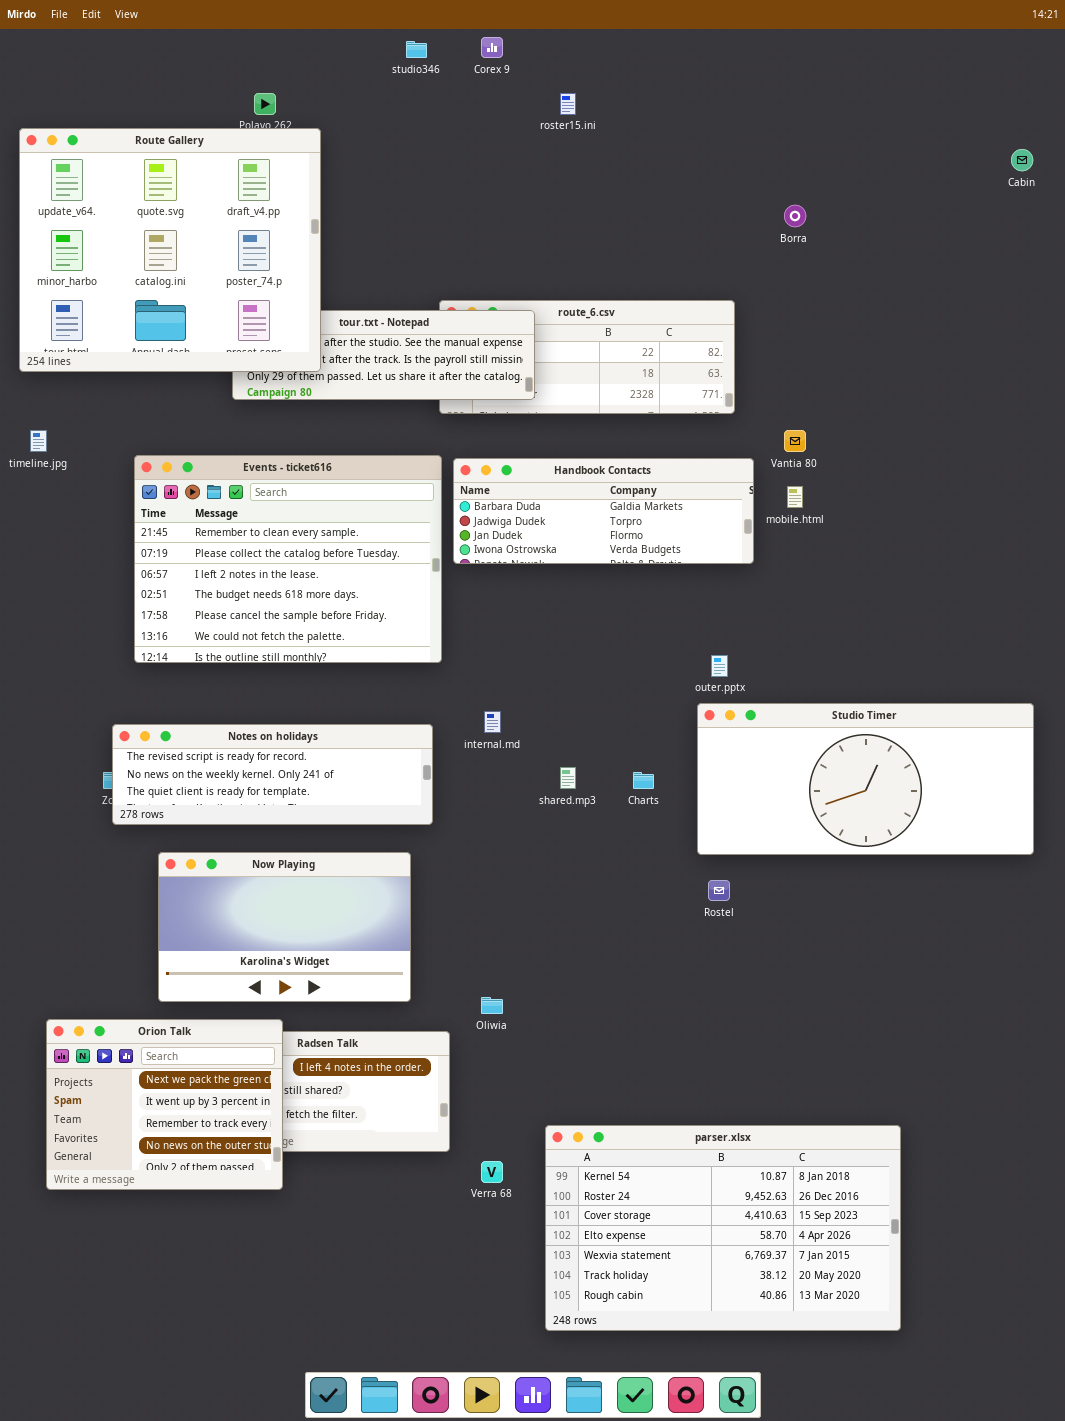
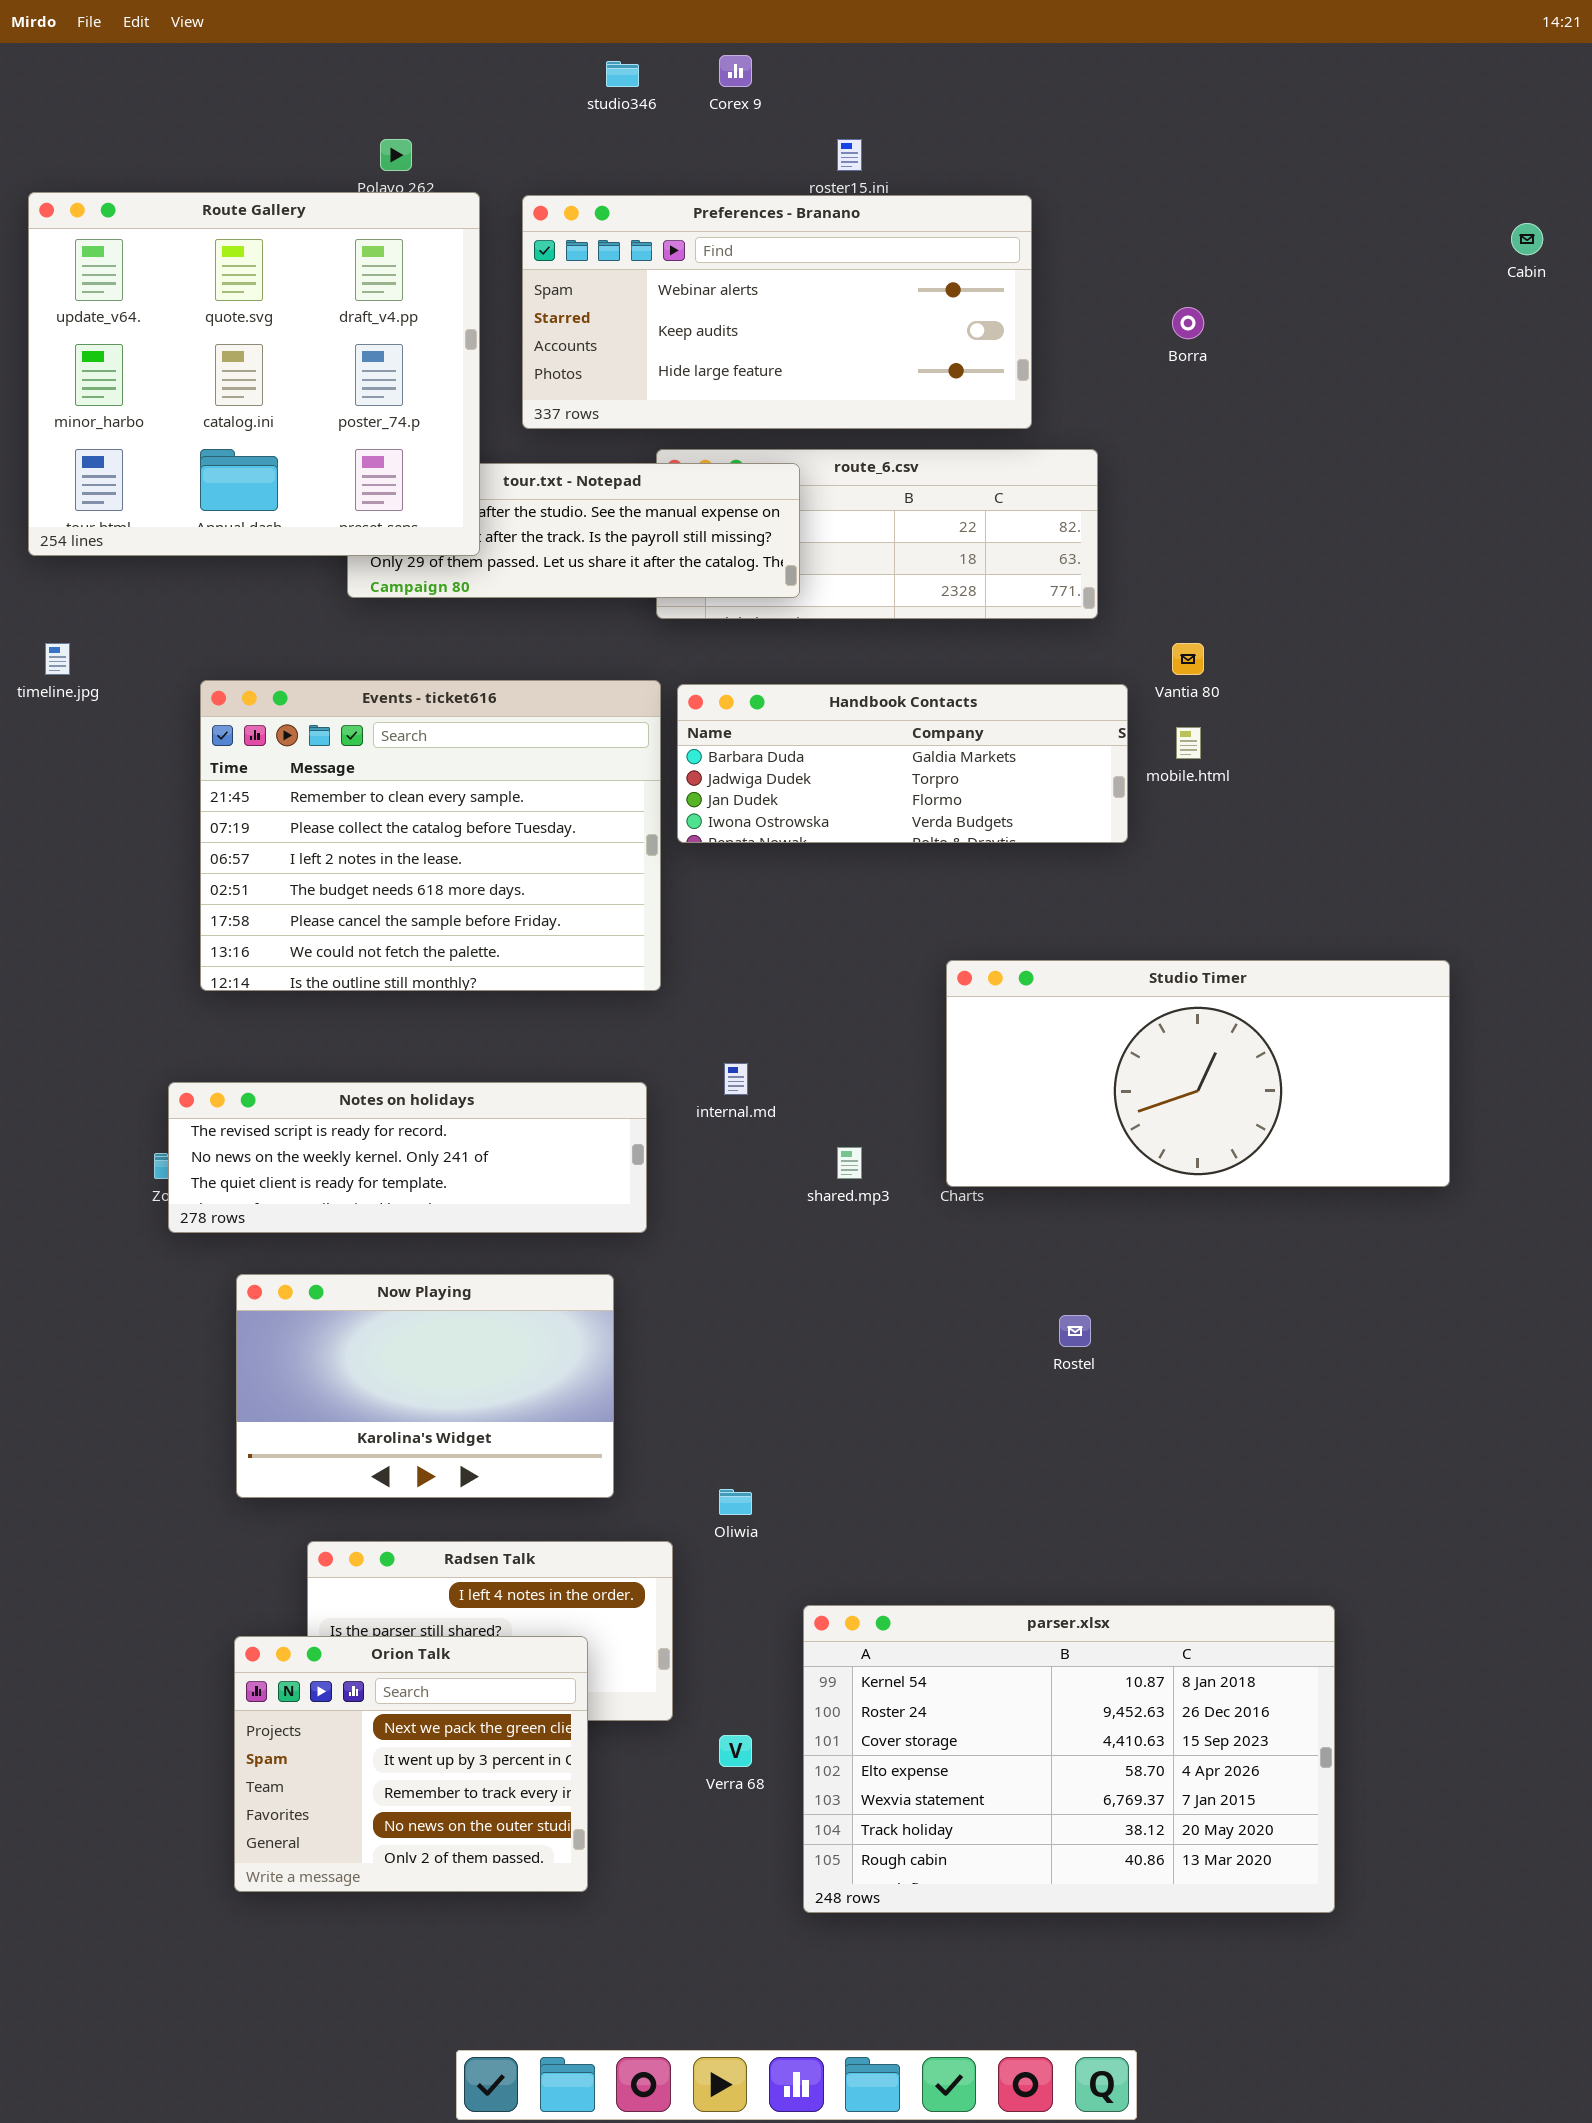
Preferences - Branano: none -> [522,195,1032,429], opened
Studio Timer: [697,703,1034,855] -> [946,960,1450,1187], moved
Orion Talk: [46,1019,283,1190] -> [234,1636,588,1892], moved
parser.xlsx: [545,1125,901,1331] -> [803,1605,1335,1913], moved

